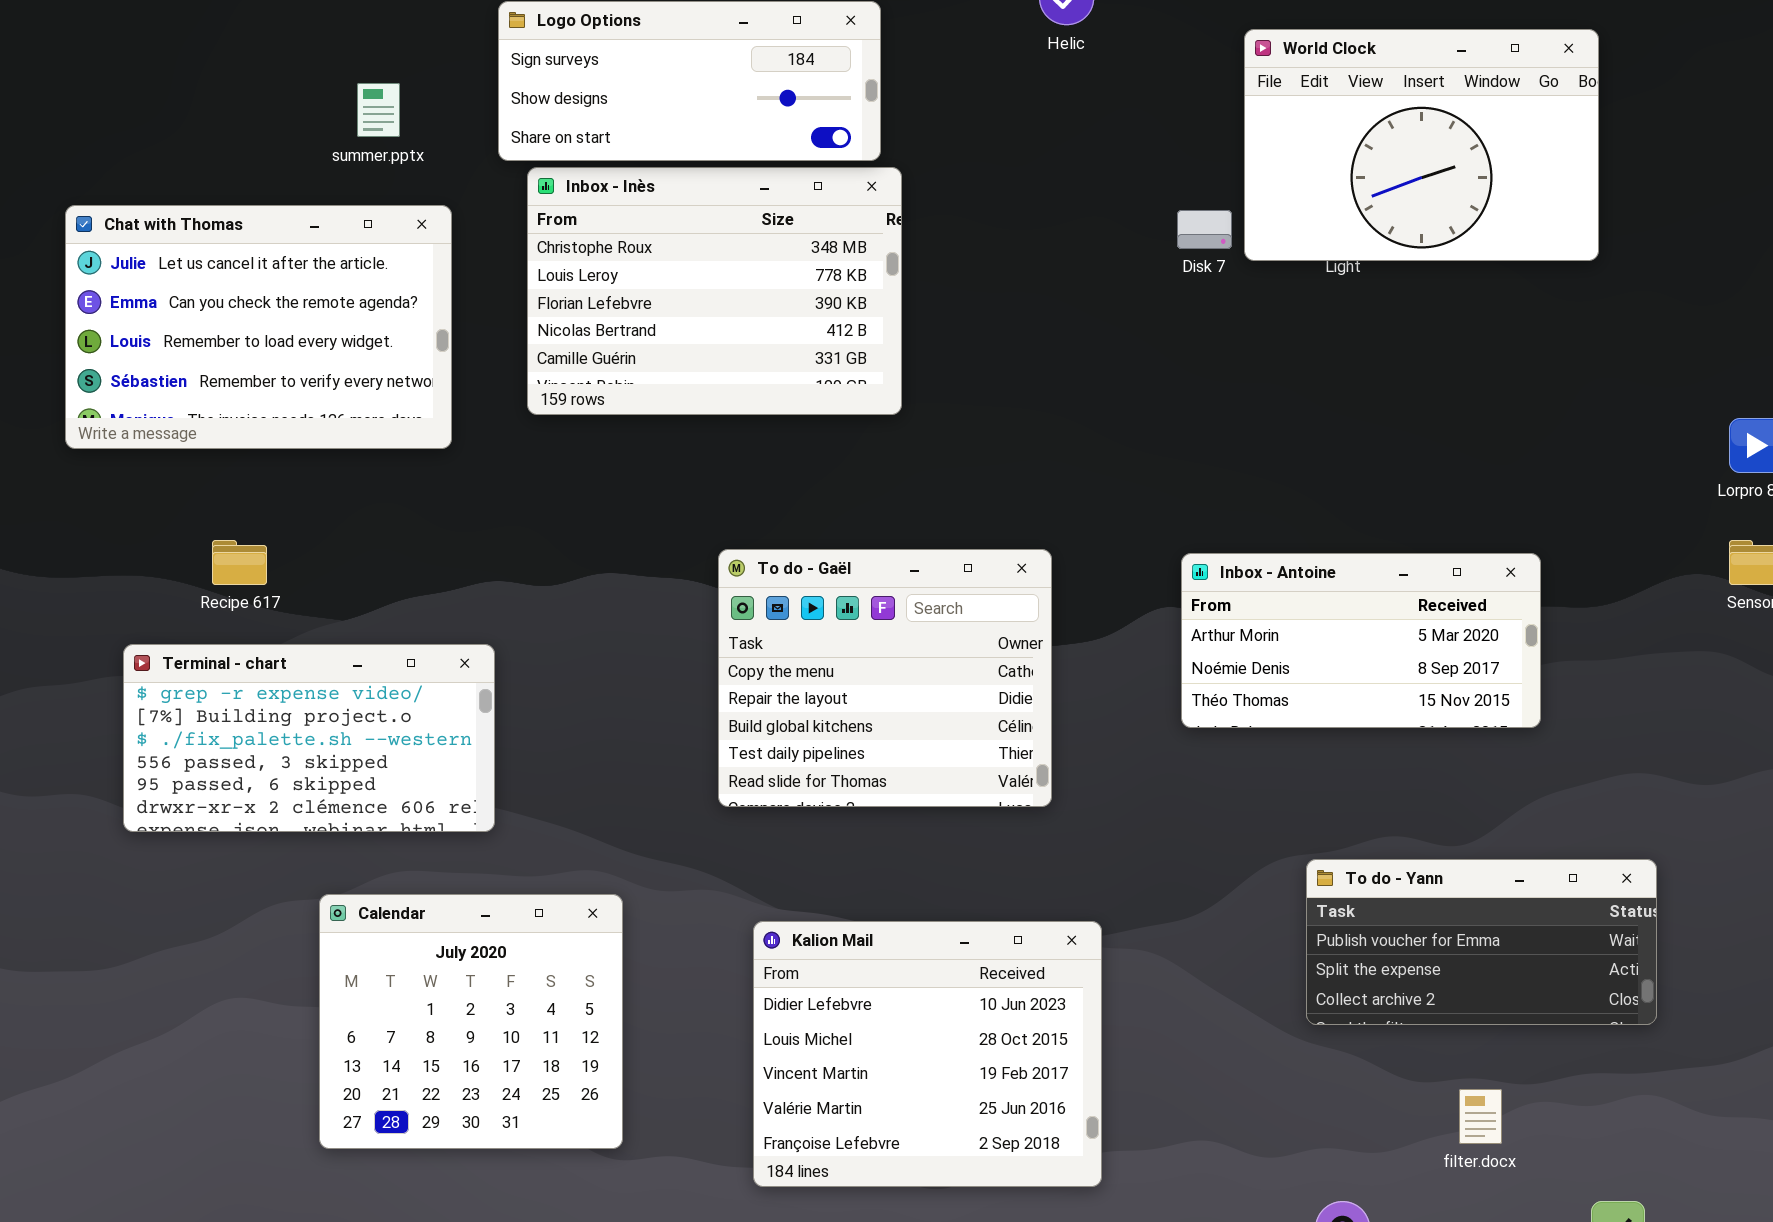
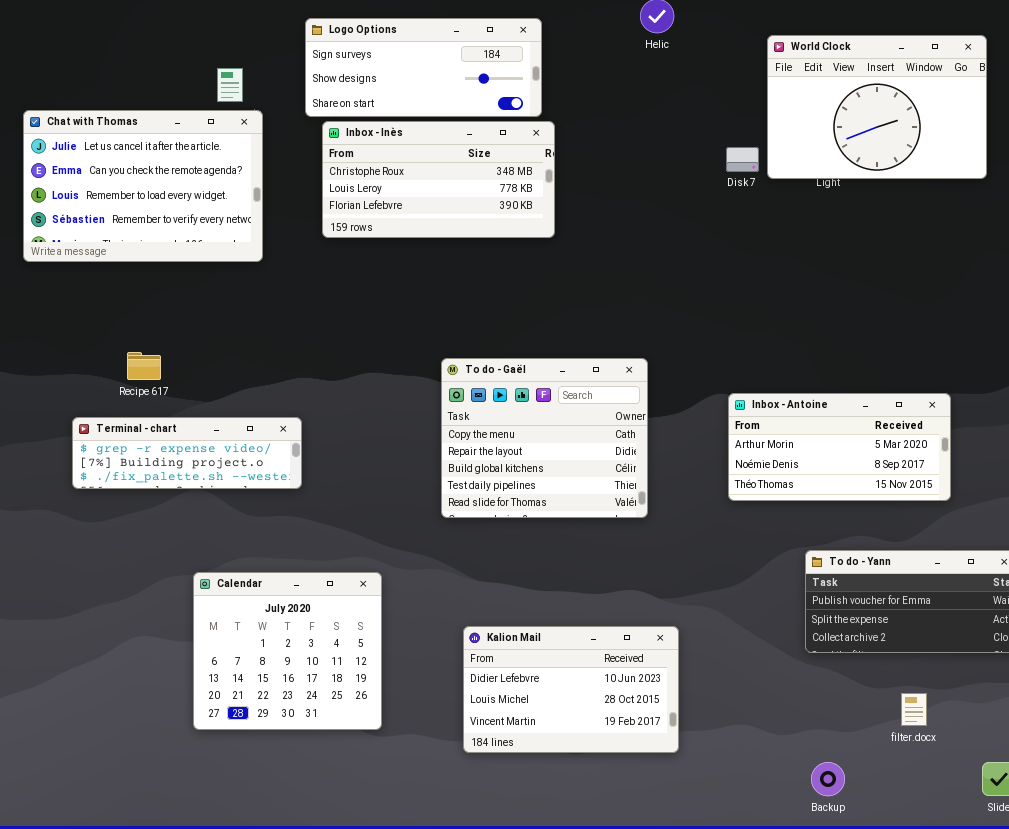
Inbox - Inès: [527,167,902,415] -> [322,121,555,238], resized
Chat with Thomas: [65,205,452,449] -> [23,110,263,262], moved
Inbox - Antoine: [1181,553,1541,728] -> [728,393,951,501], moved
Terminal - chart: [123,644,495,832] -> [72,417,302,489], resized
Kalion Mail: [753,921,1102,1187] -> [463,626,679,753], resized

